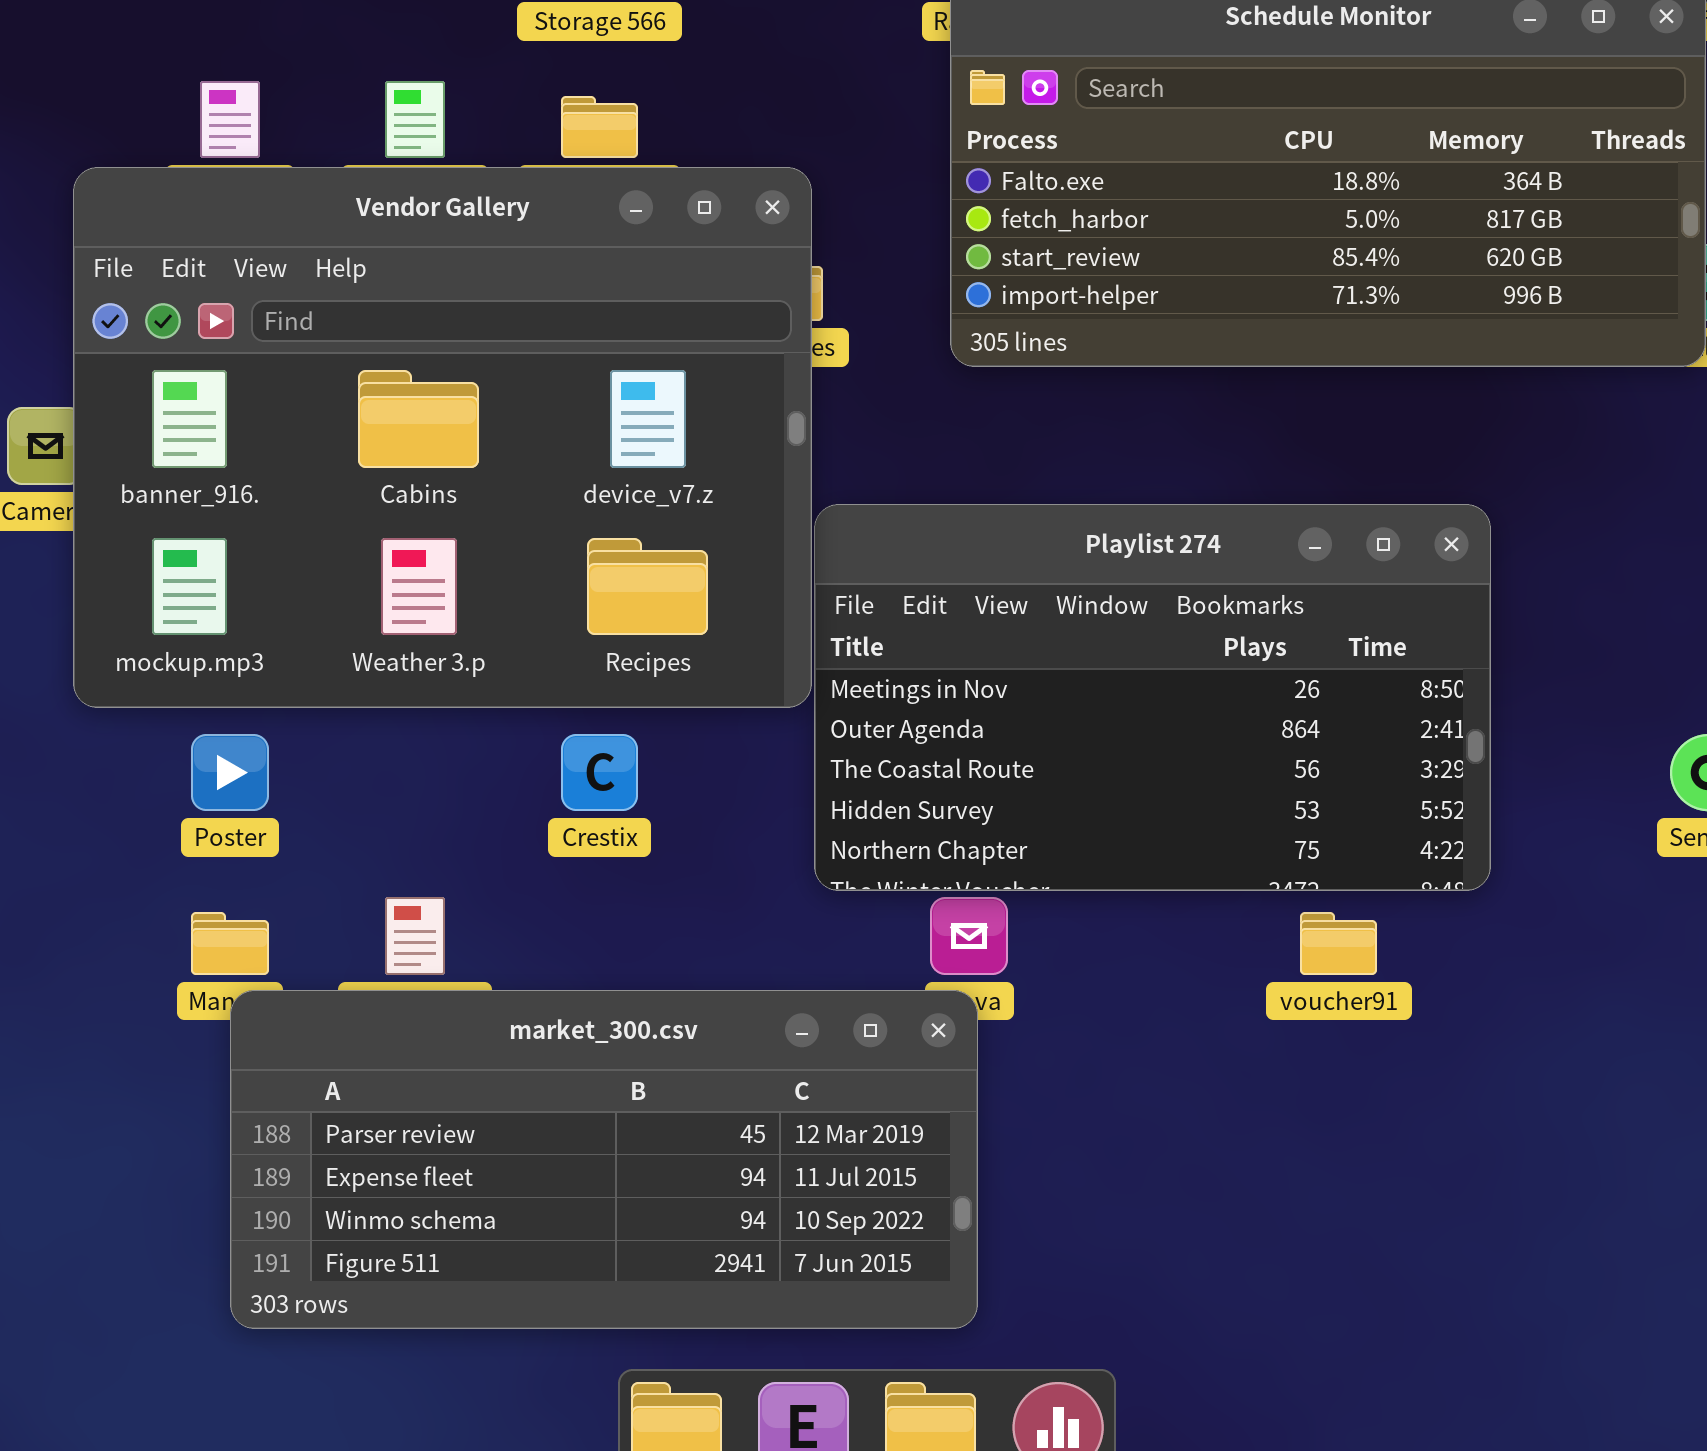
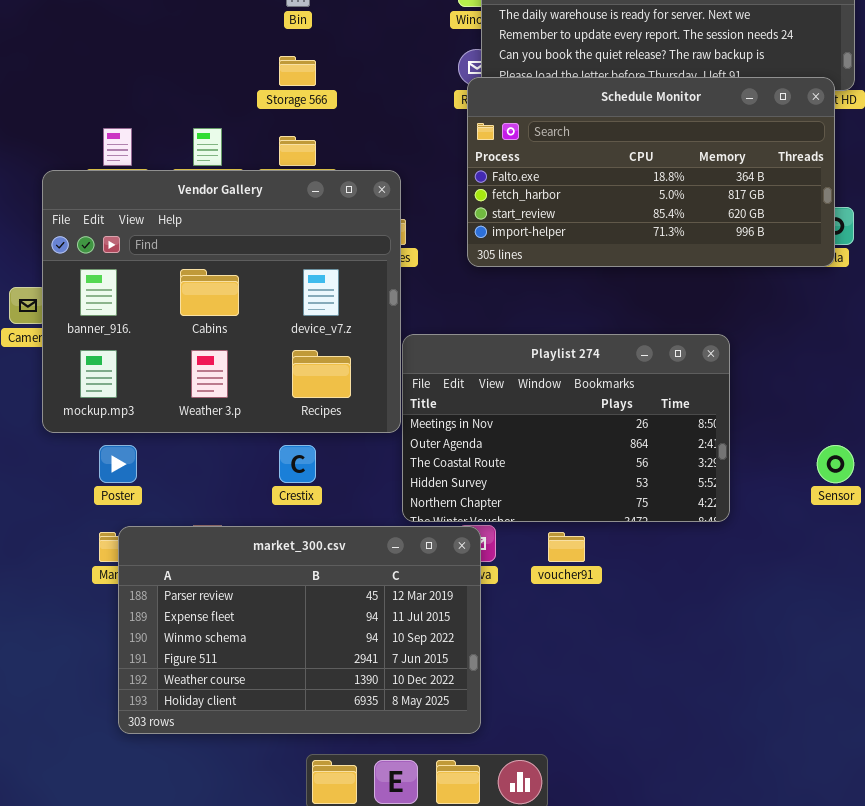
voucher91: [1300,912,1377,975] -> [548,532,585,562], moved
market_300.csv: [230,990,978,1329] -> [118,526,481,734], resized

